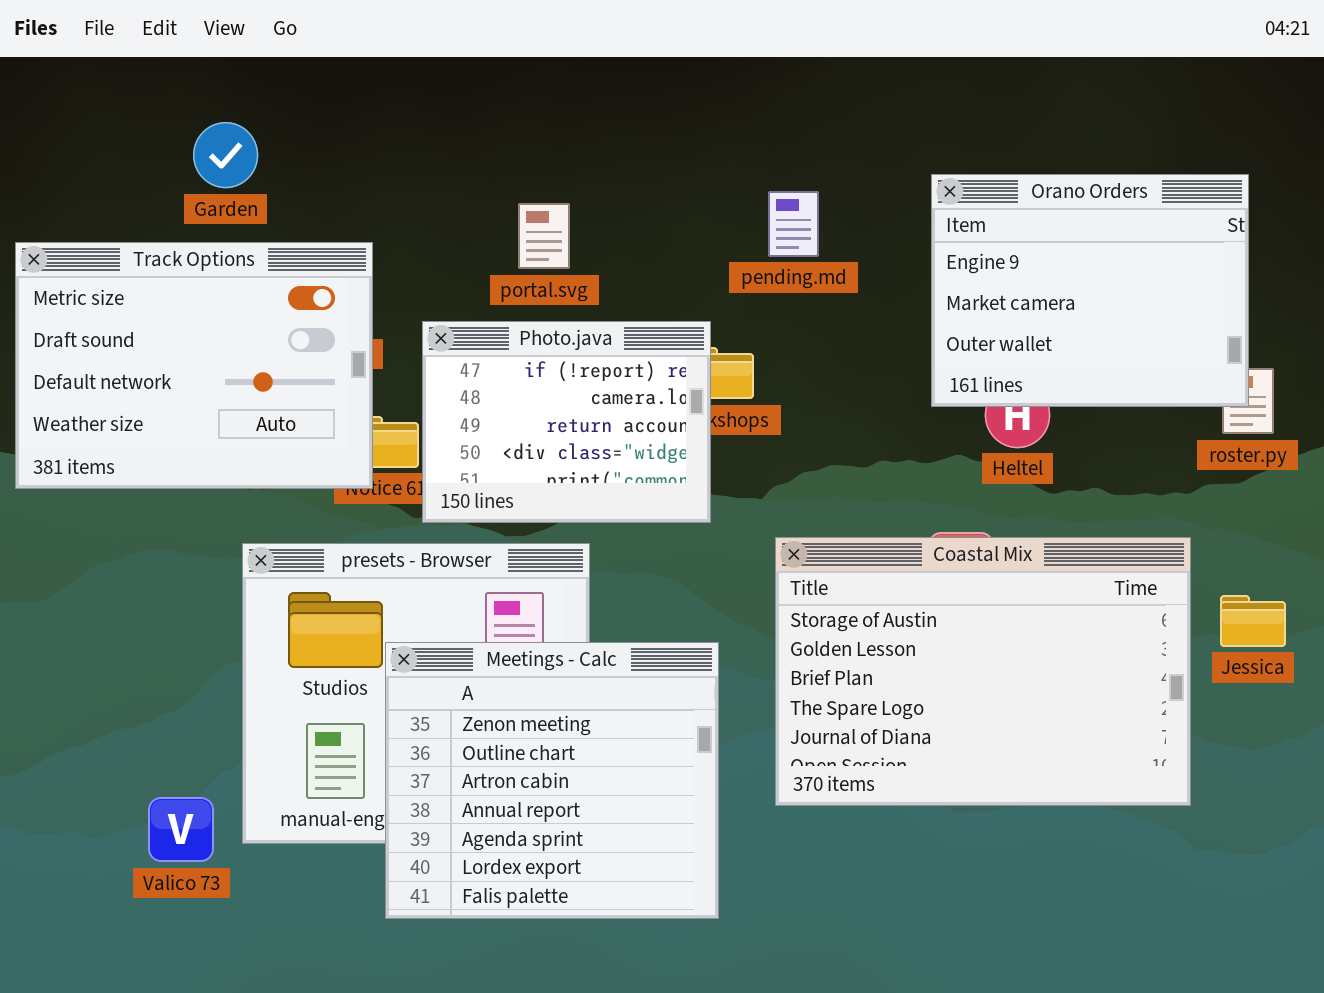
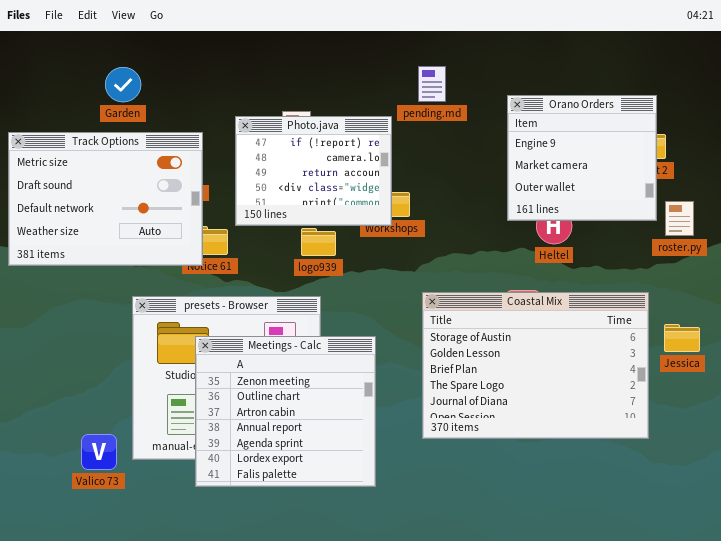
Orano Orders: [931,174,1249,407] -> [507,95,657,221], resized
pending.md: [768,191,819,257] -> [418,66,446,102], moved
Photo.java: [422,321,711,523] -> [235,116,392,226], moved
Meetings - Calc: [385,642,719,919] -> [195,336,376,487], moved

